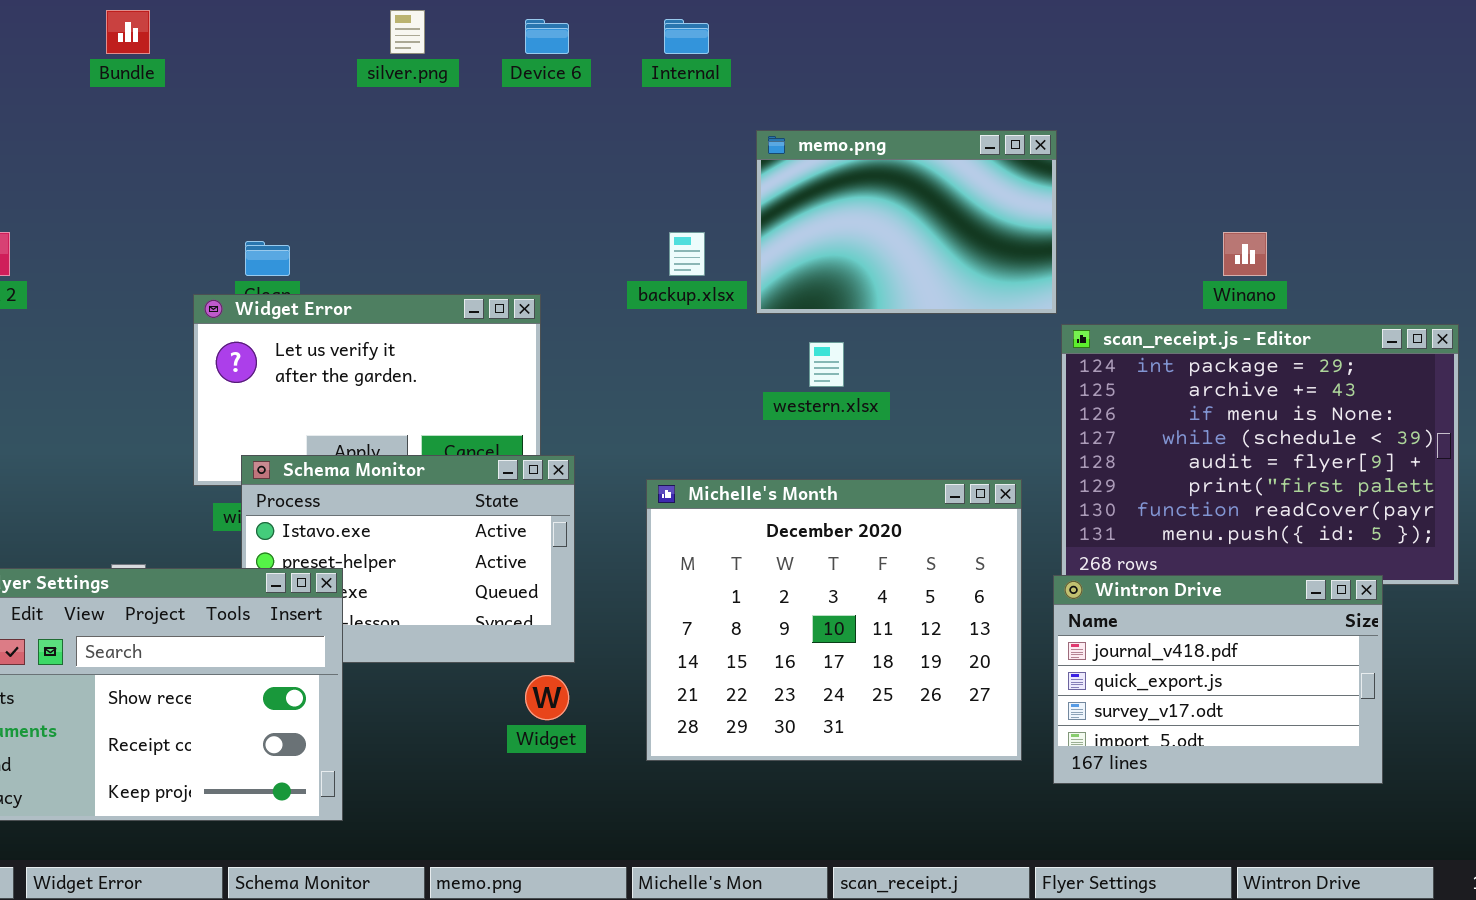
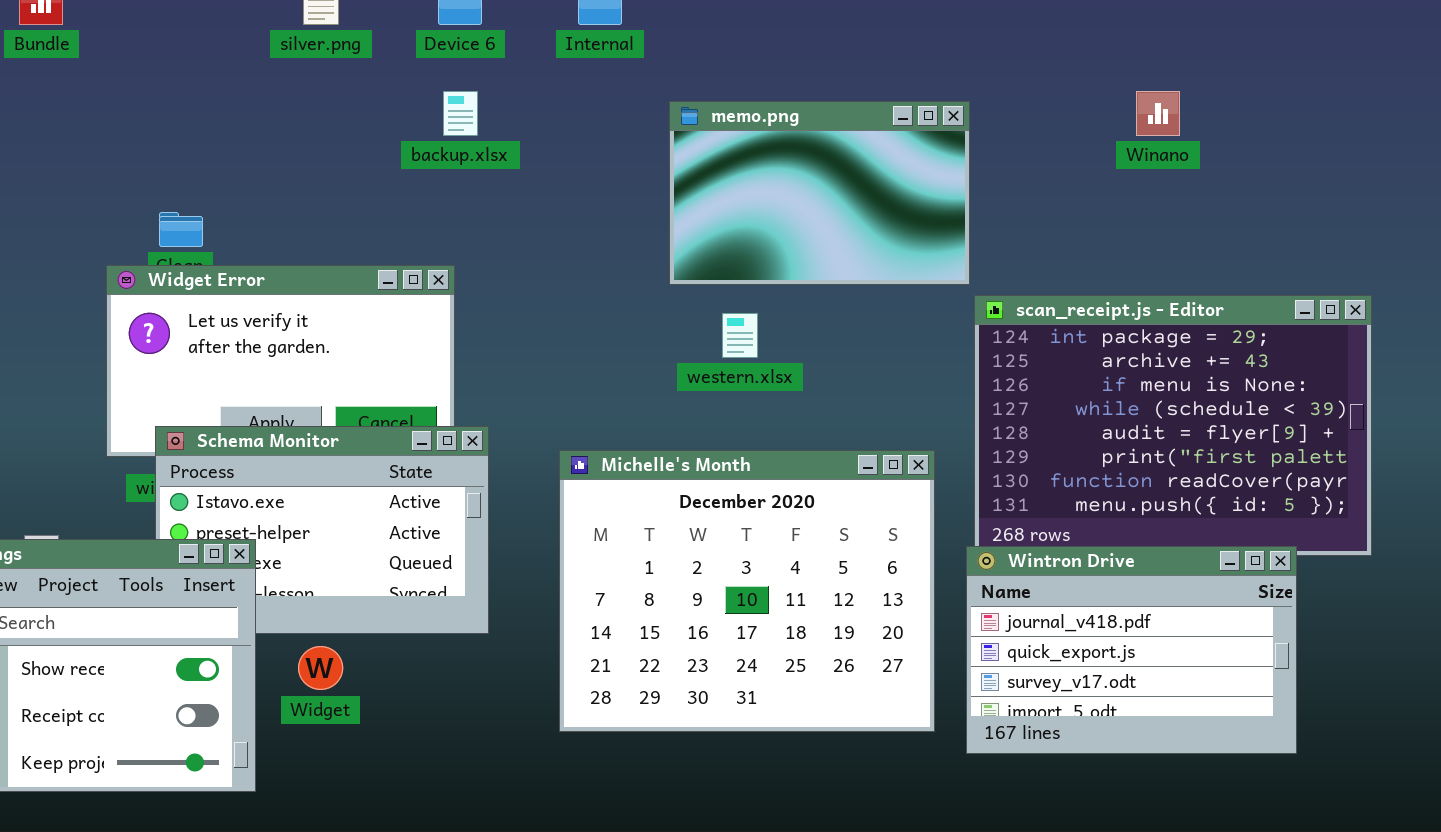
backup.xlsx: [669,232,705,276] -> [443,91,478,136], moved
Winano: [1223,232,1267,276] -> [1136,91,1180,136], moved
Widget: [525,675,569,720] -> [298,646,343,690], moved

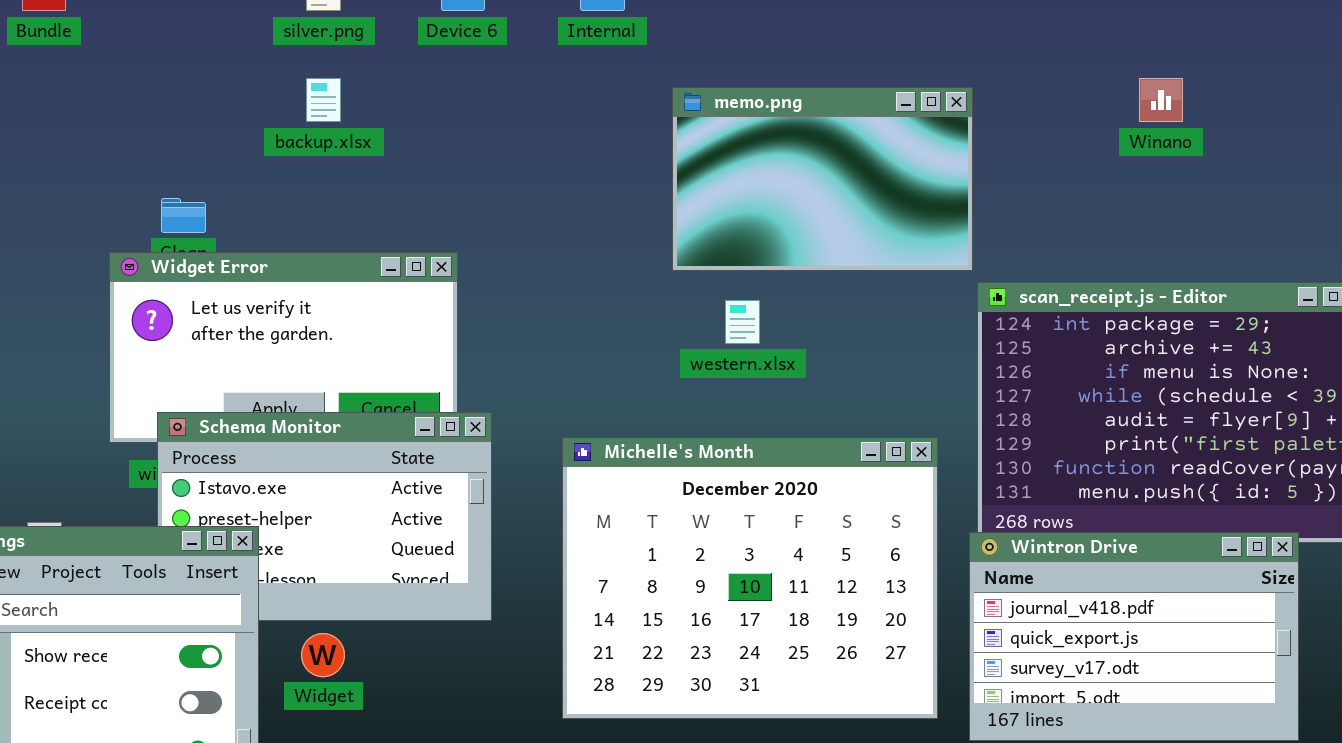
backup.xlsx: [443,91,478,136] -> [306,78,341,122], moved

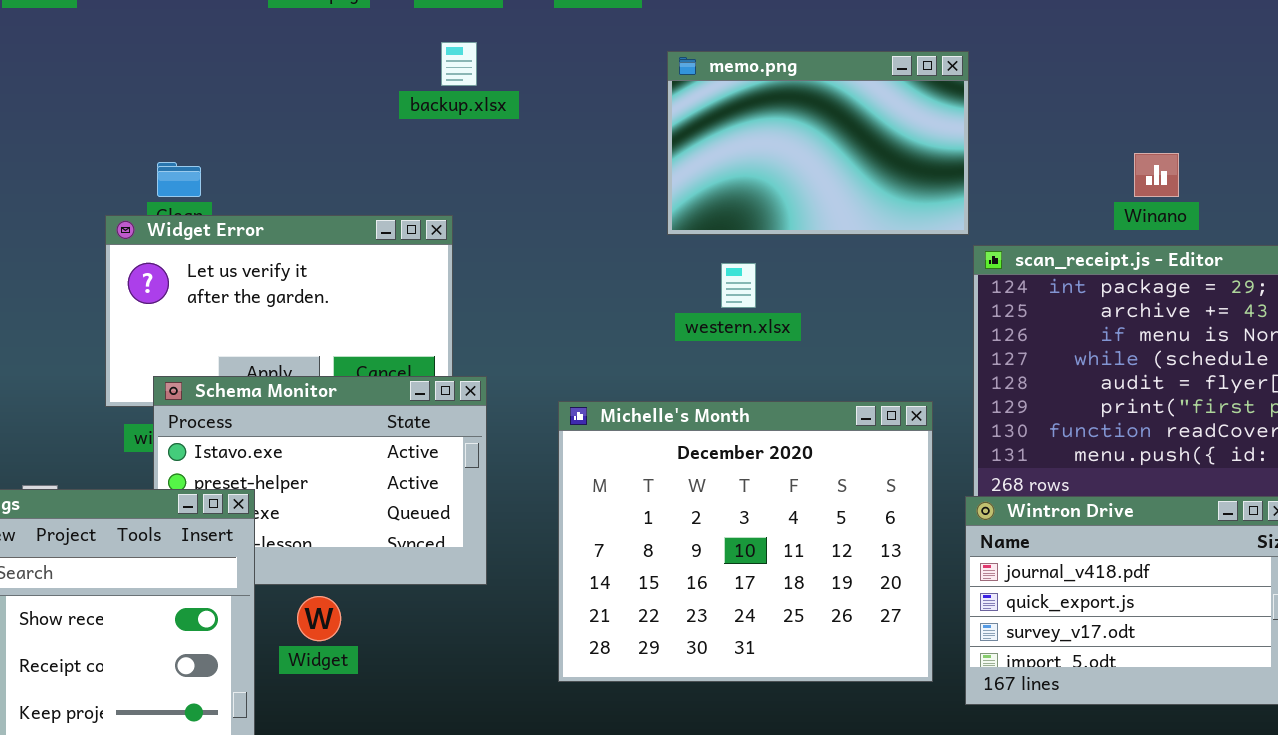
backup.xlsx: [306,78,341,122] -> [441,42,477,86], moved
Winano: [1139,78,1183,122] -> [1134,153,1179,197], moved

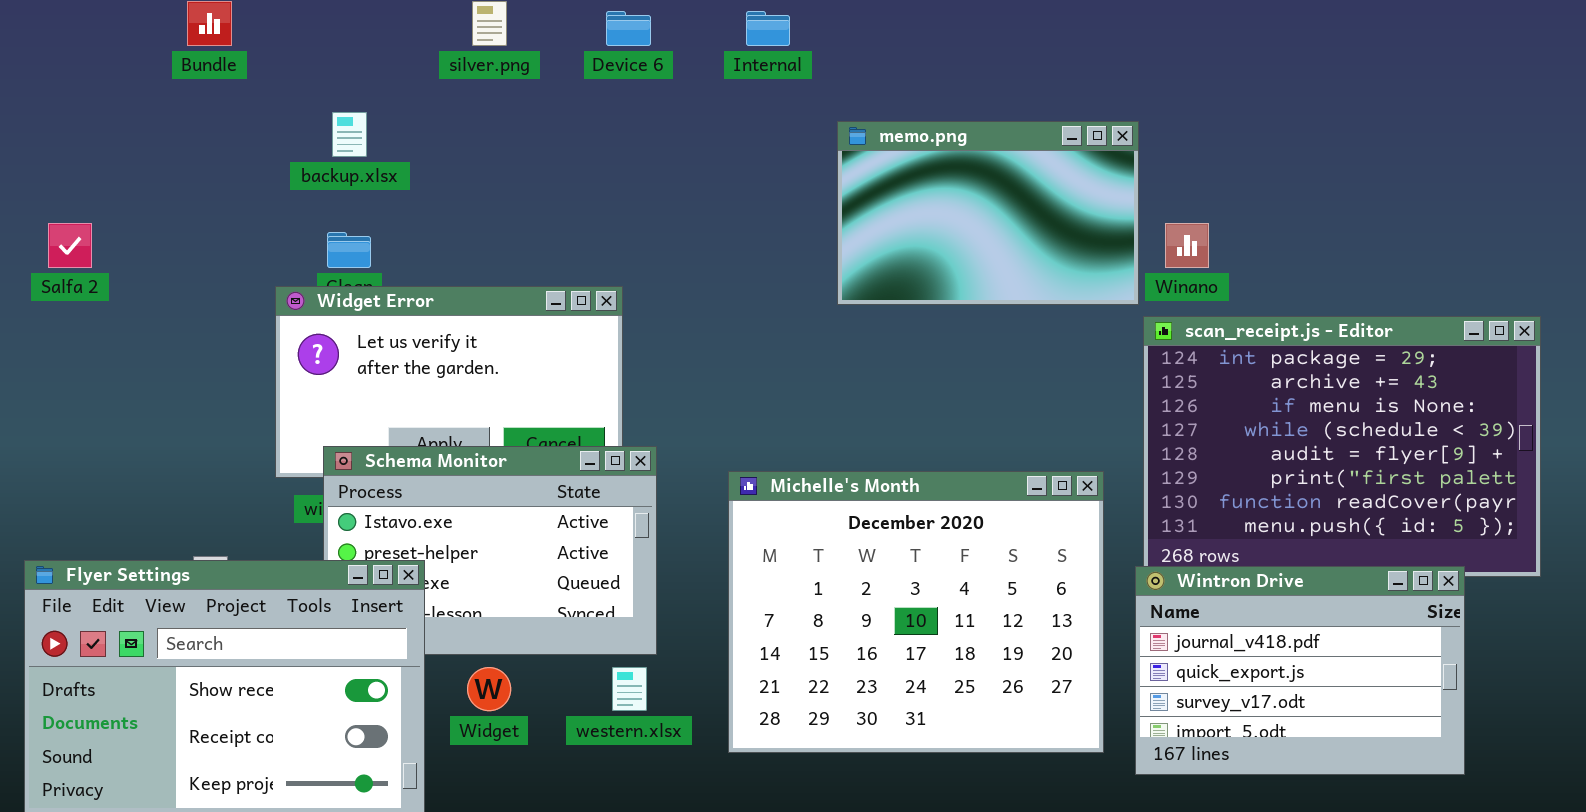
backup.xlsx: [441,42,477,86] -> [332,112,367,157], moved
Winano: [1134,153,1179,197] -> [1165,223,1209,268], moved
western.xlsx: [721,263,756,308] -> [612,667,647,711], moved

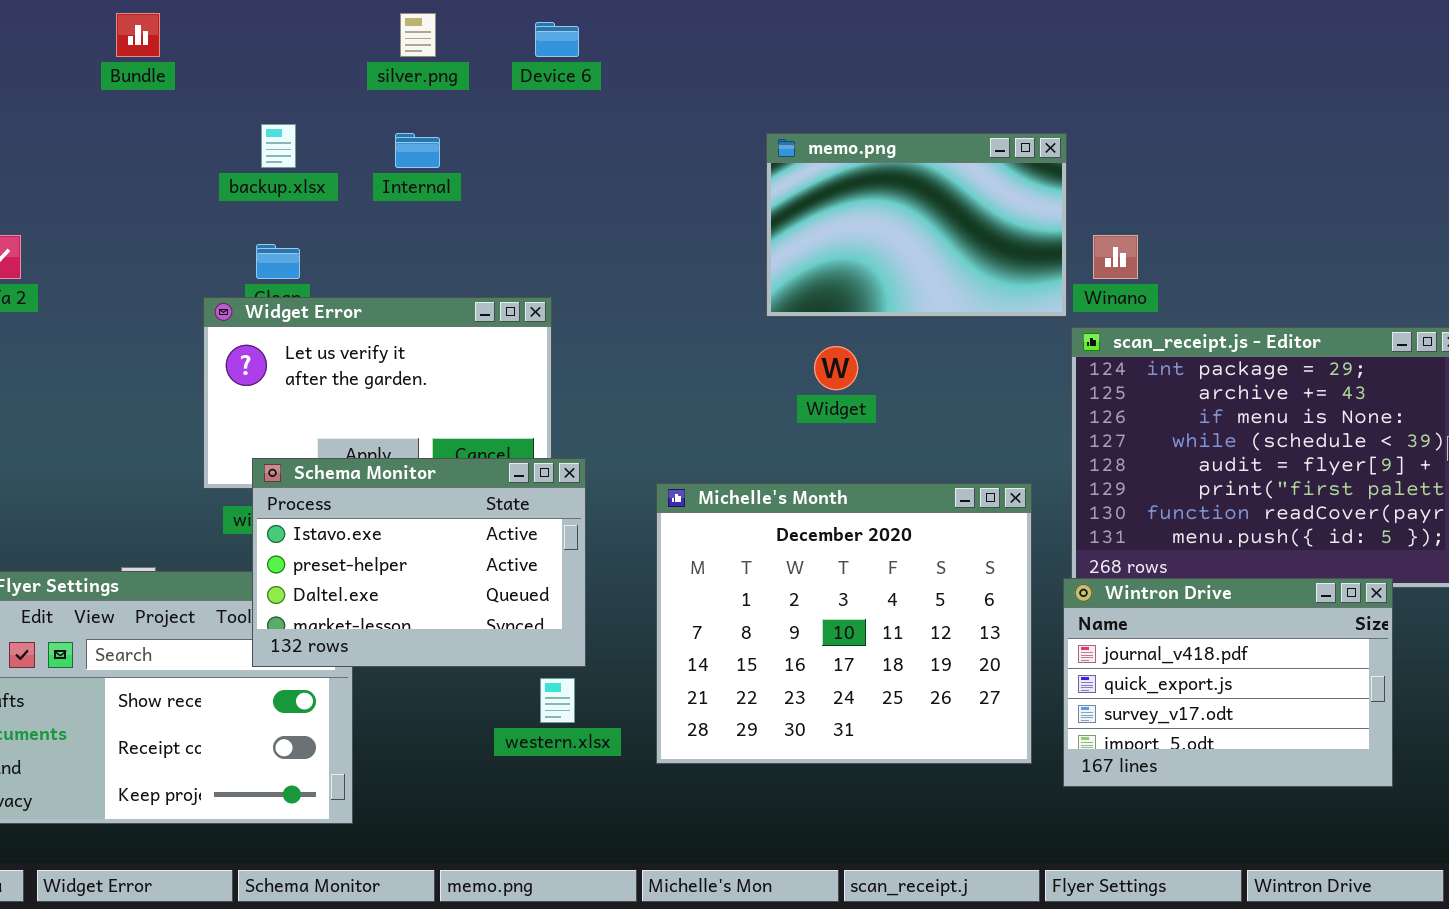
Internal: [746,11,790,46] -> [395,133,440,168], moved
Schema Monitor: [323,446,657,655] -> [252,458,586,667], raised
Widget: [467,667,511,711] -> [814,346,858,390], moved

